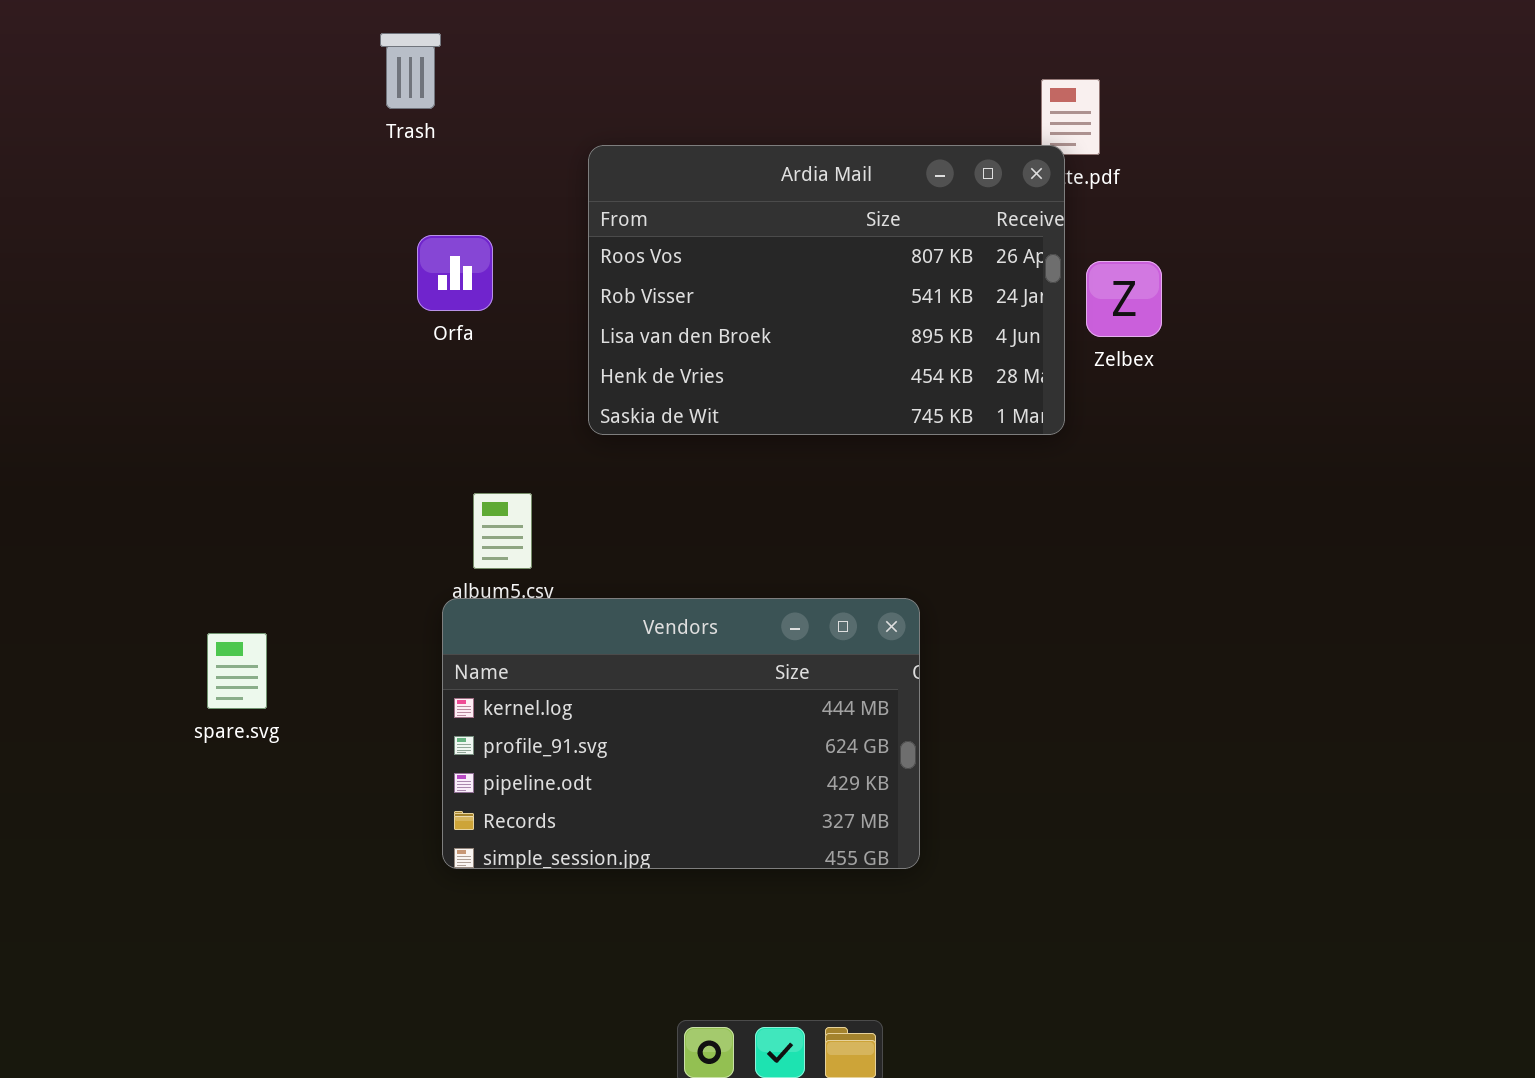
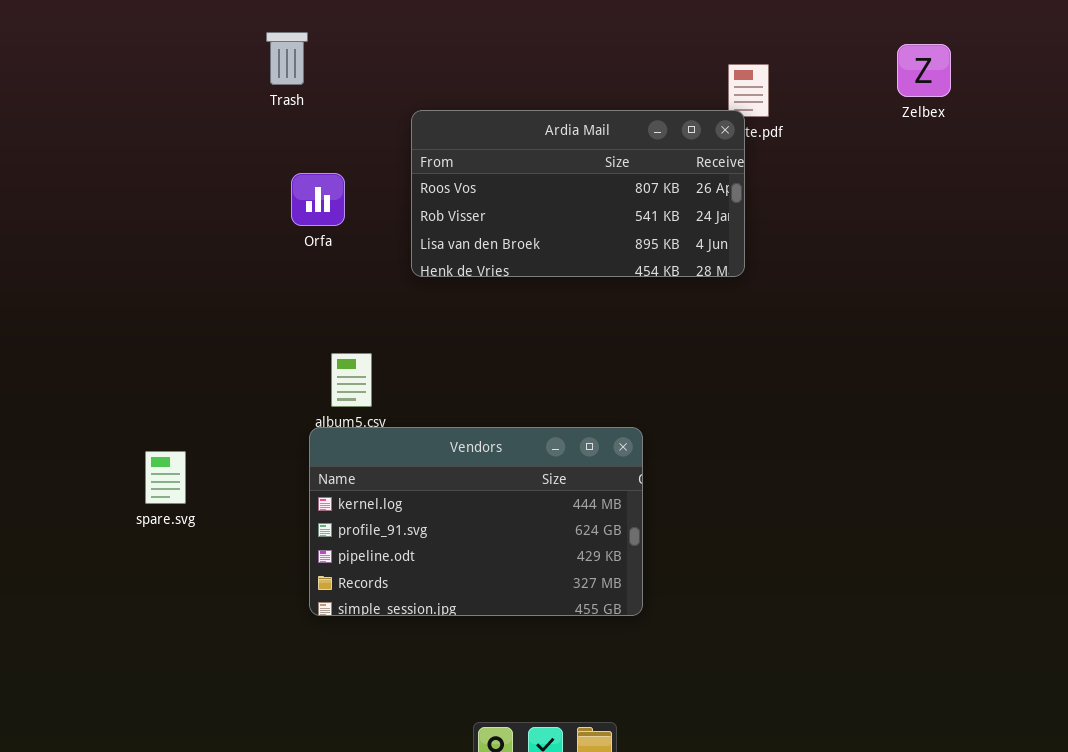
Ardia Mail: [588,145,1065,435] -> [411,110,745,277], resized
Zelbex: [1086,261,1162,337] -> [897,44,951,97], moved

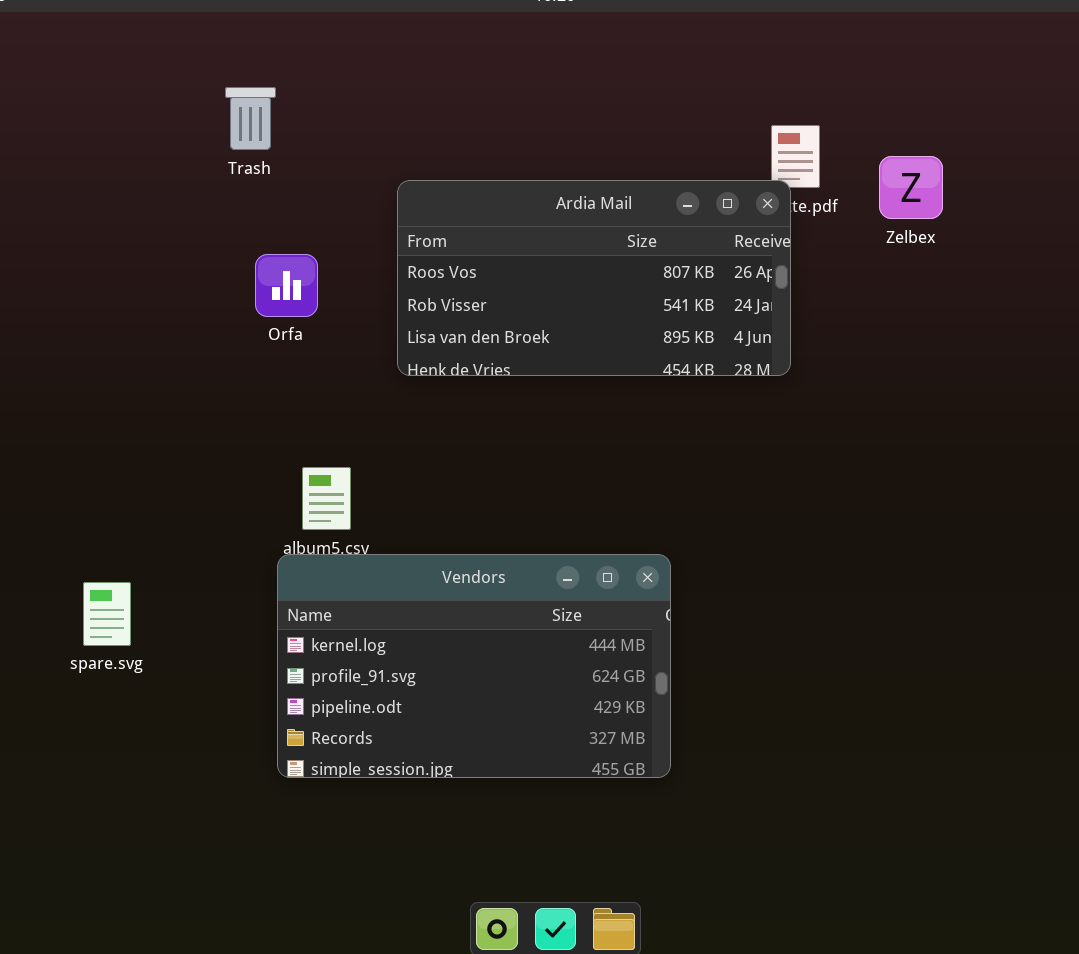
Zelbex: [897,44,951,97] -> [879,156,943,219], moved

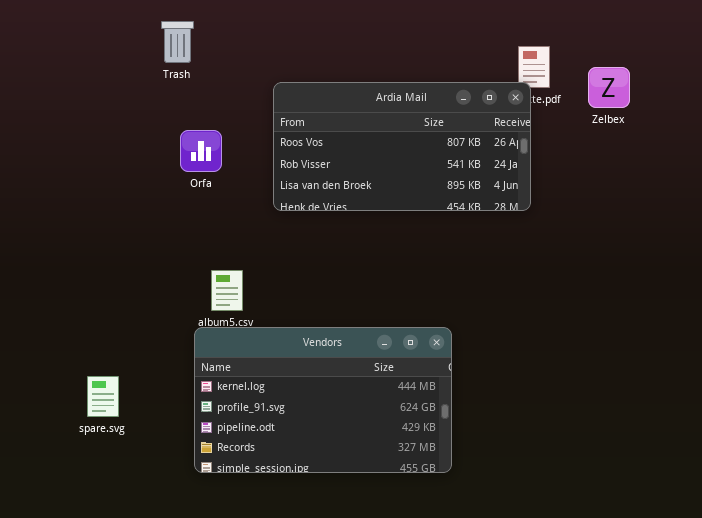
spare.svg: [83,582,131,646] -> [87,376,119,417], moved

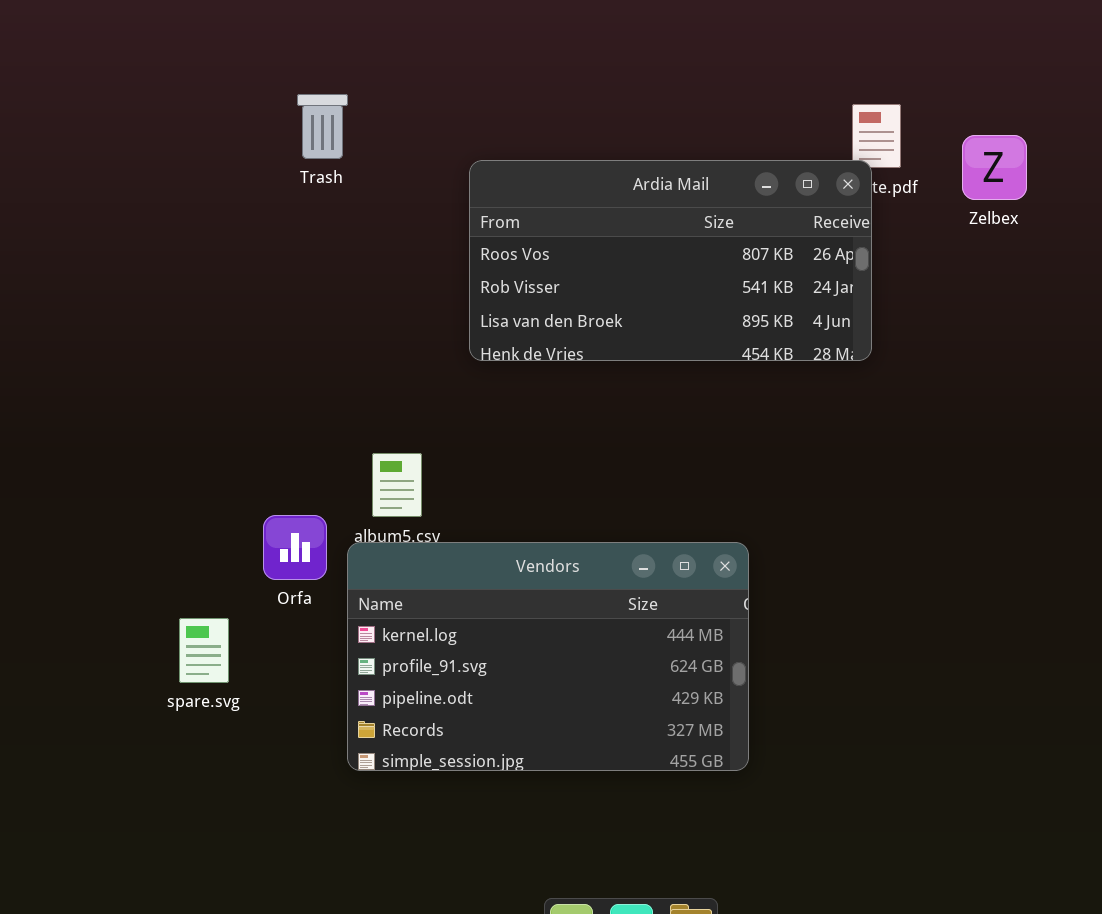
Trash: [161,21,194,63] -> [297,94,348,159], moved
Orfa: [180,130,222,172] -> [263,515,327,580], moved

